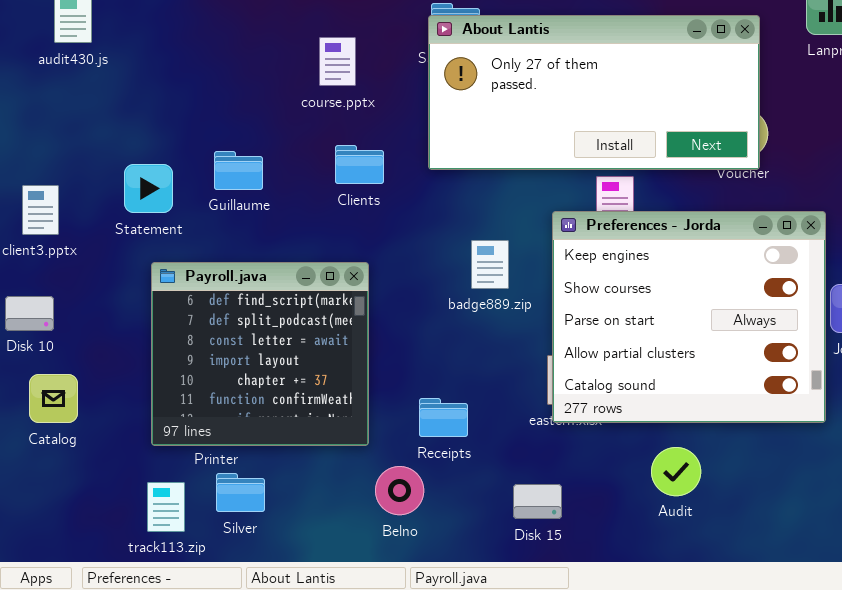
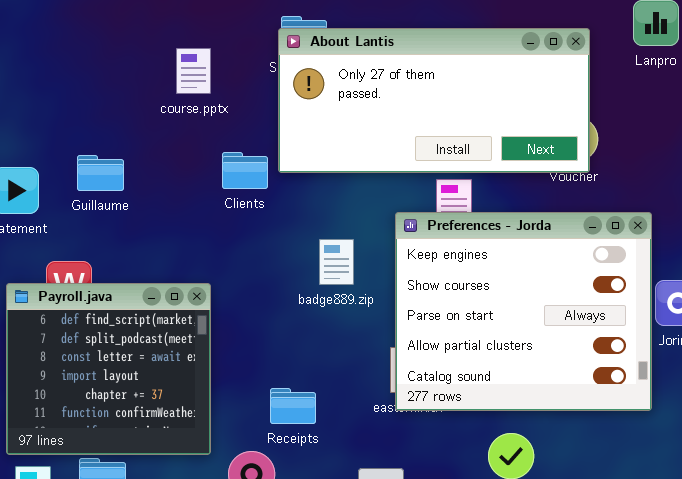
Clients: [335,145,384,184] -> [222,152,268,189], moved
Payroll.java: [151,262,369,446] -> [6,283,211,455], moved

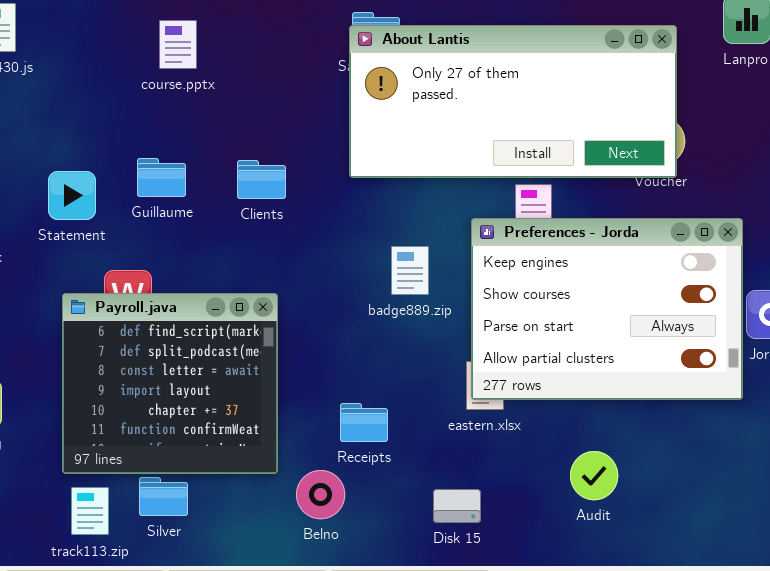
course.pptx: [176,48,211,94] -> [159,20,197,69], moved
Clients: [222,152,268,189] -> [237,160,286,199], moved
Preferences - Jorda: [395,212,652,411] -> [471,218,743,400], resized

